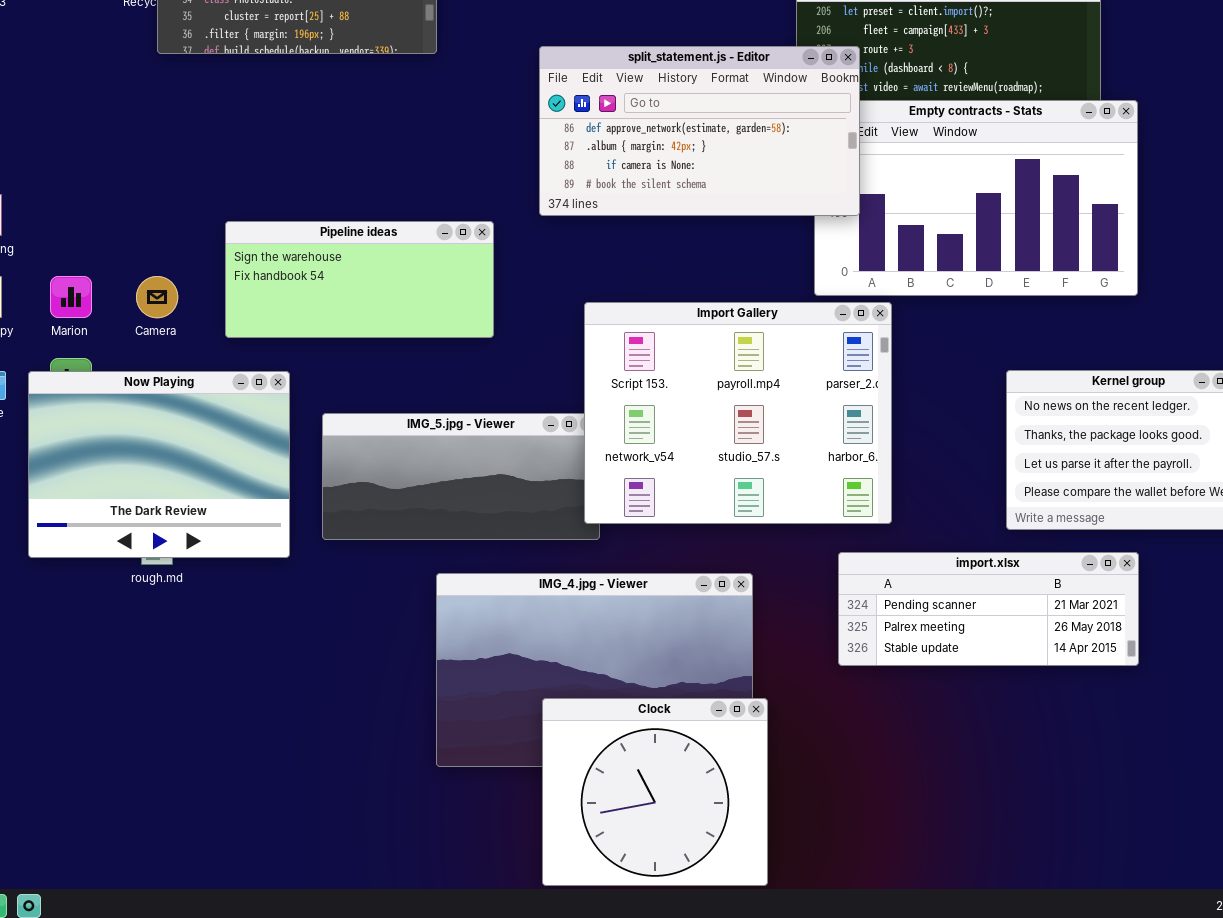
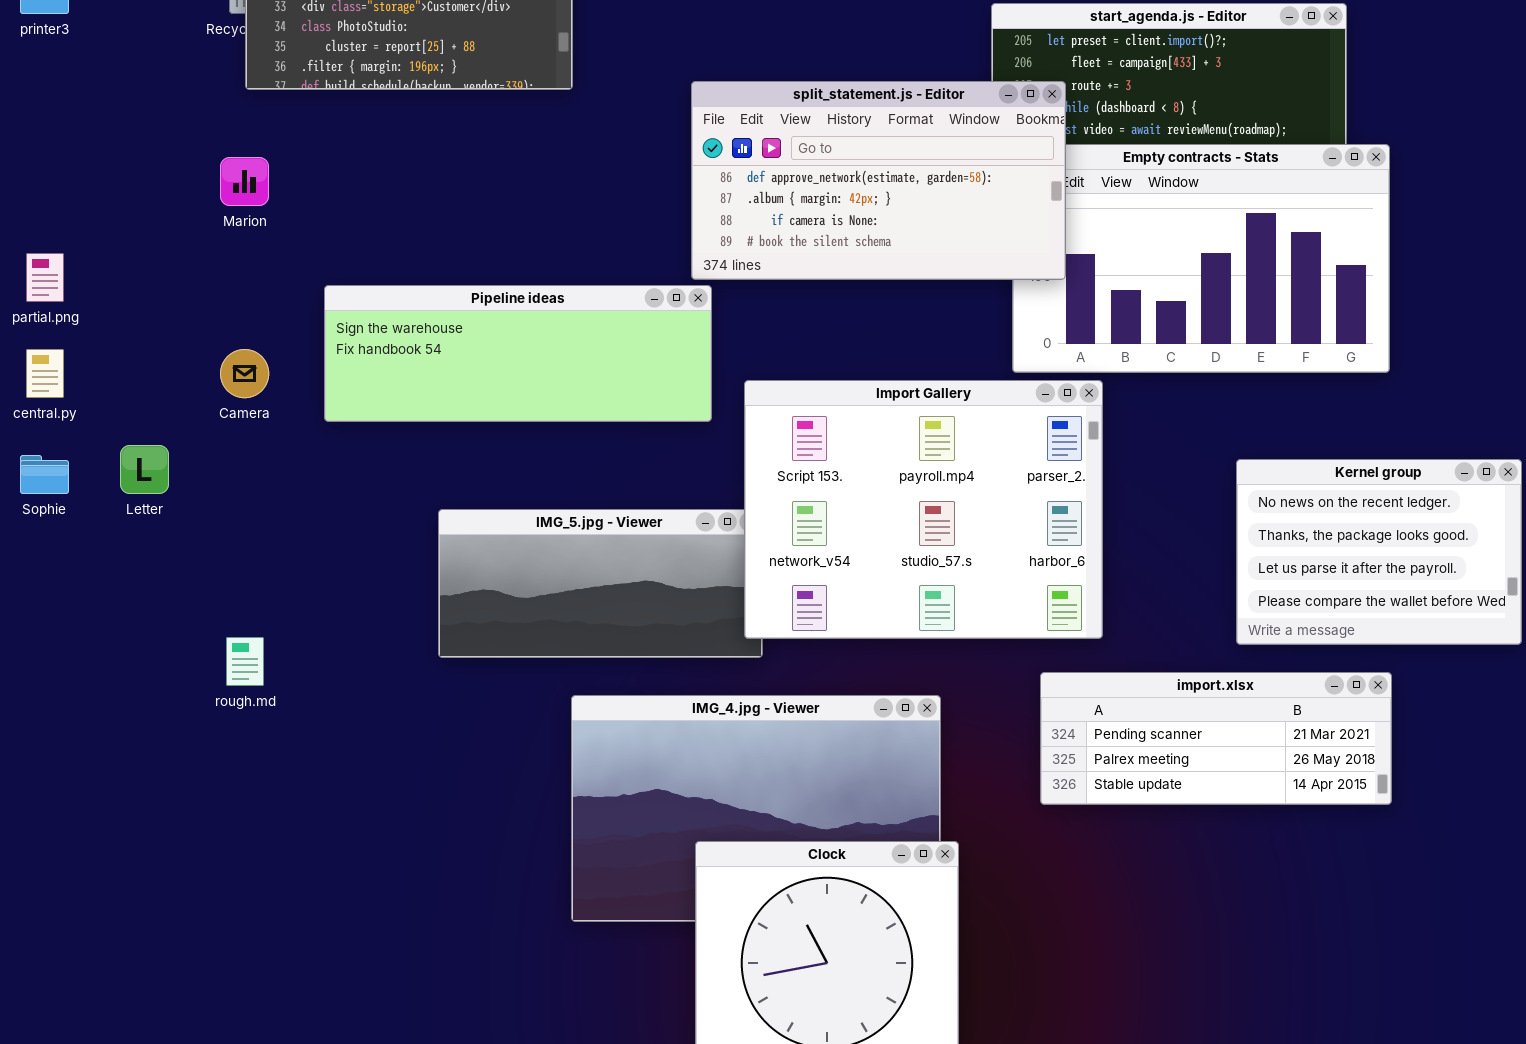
Pipeline ideas: [225,221,494,338] -> [324,285,712,422], resized
Marion: [50,276,92,318] -> [220,157,269,206], moved
Now Playing: [28,371,290,558] -> none, closed

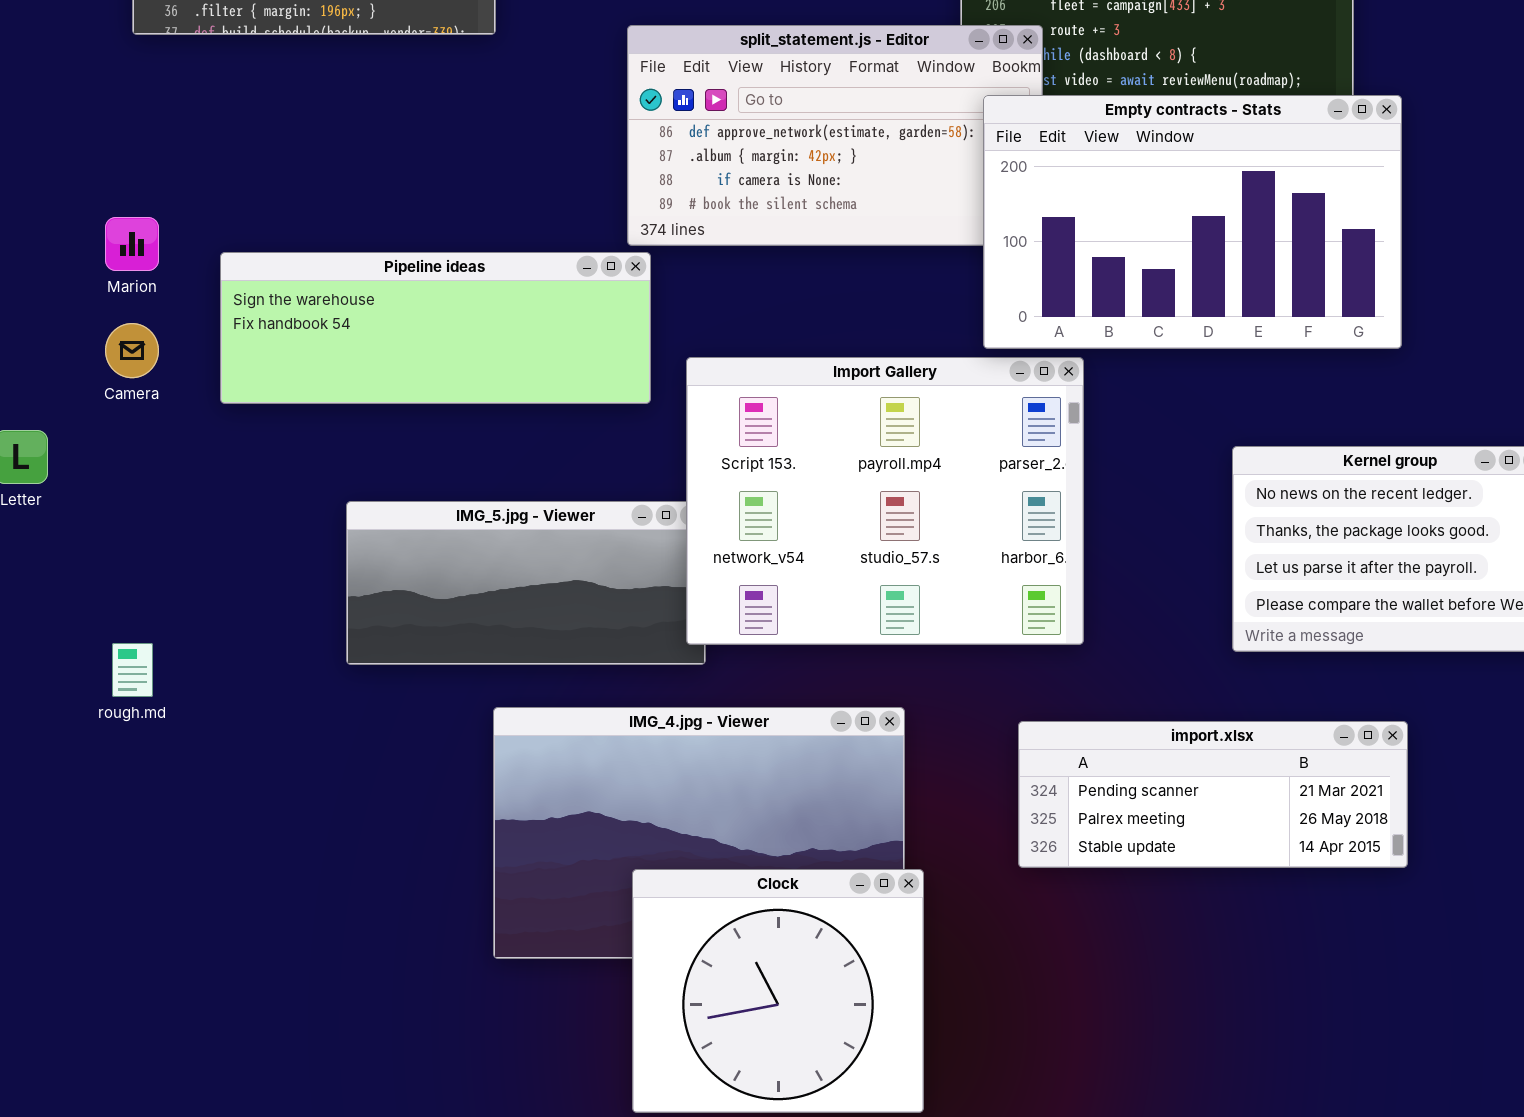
Empty contracts - Stats: [1012,144,1390,373] -> [983,95,1402,349], raised
Marion: [220,157,269,206] -> [105,217,159,271], moved
import.xlsx: [1040,672,1392,805] -> [1018,721,1408,868], moved

